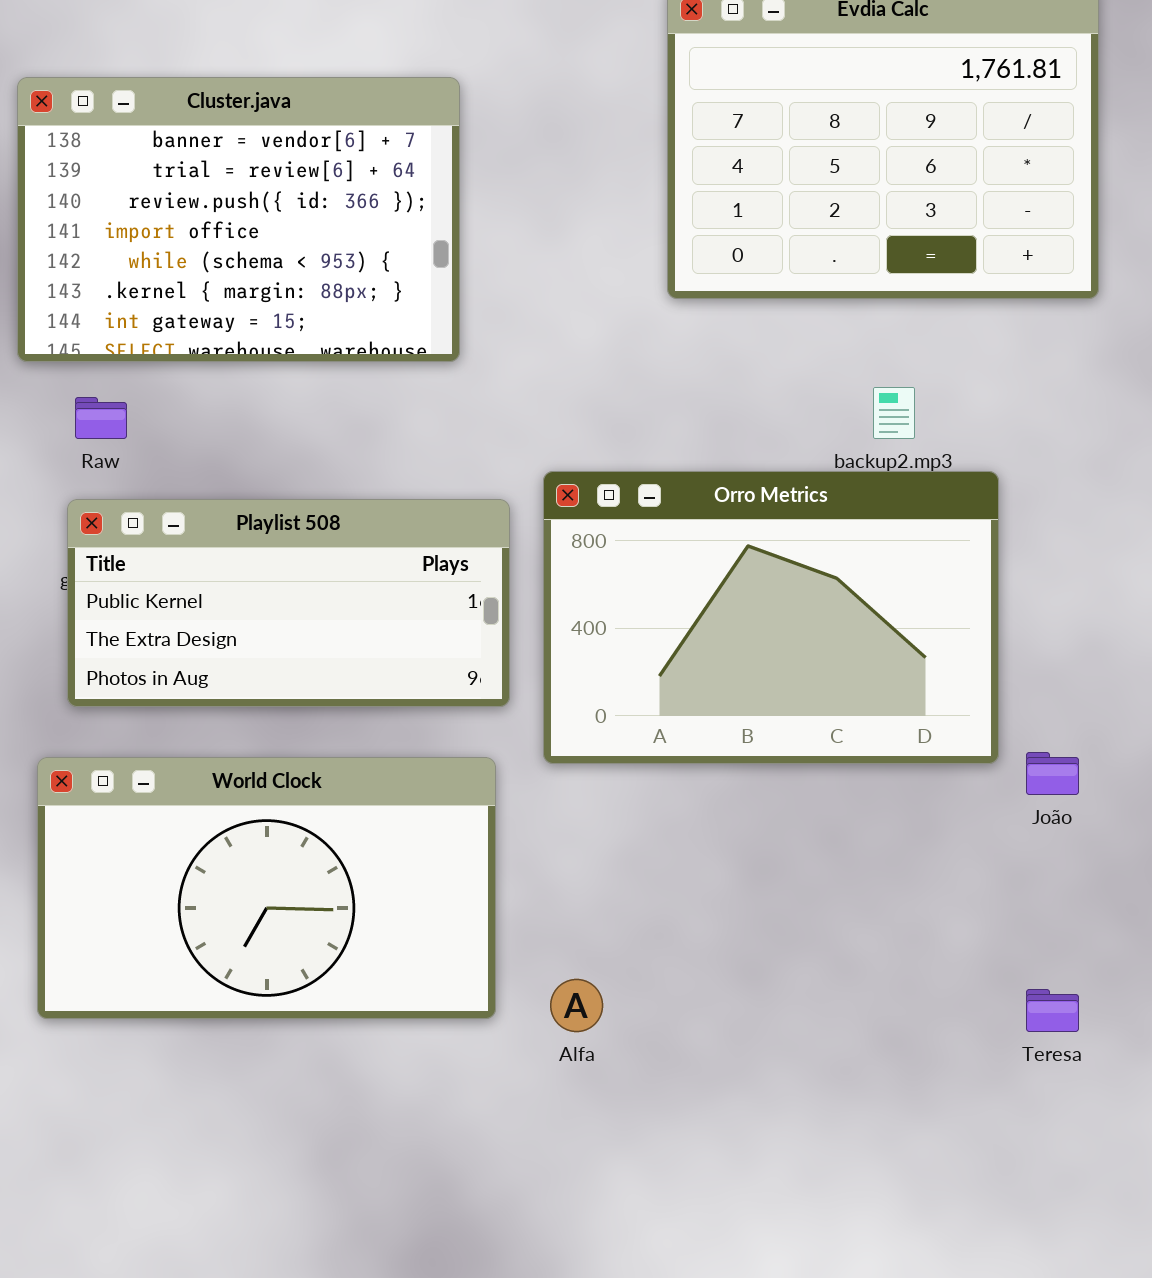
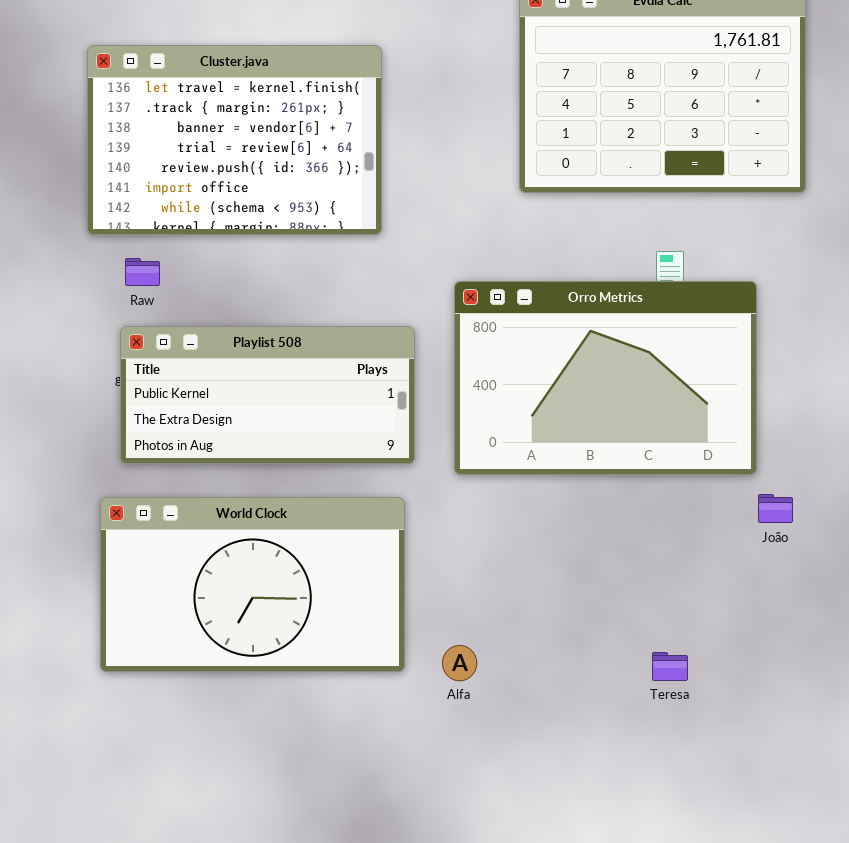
Cluster.java: [17,77,460,362] -> [87,45,382,235], scrolled up 2 rows
Orro Metrics: [543,471,999,764] -> [454,281,757,475], moved
Teresa: [1026,989,1079,1032] -> [652,652,688,681], moved

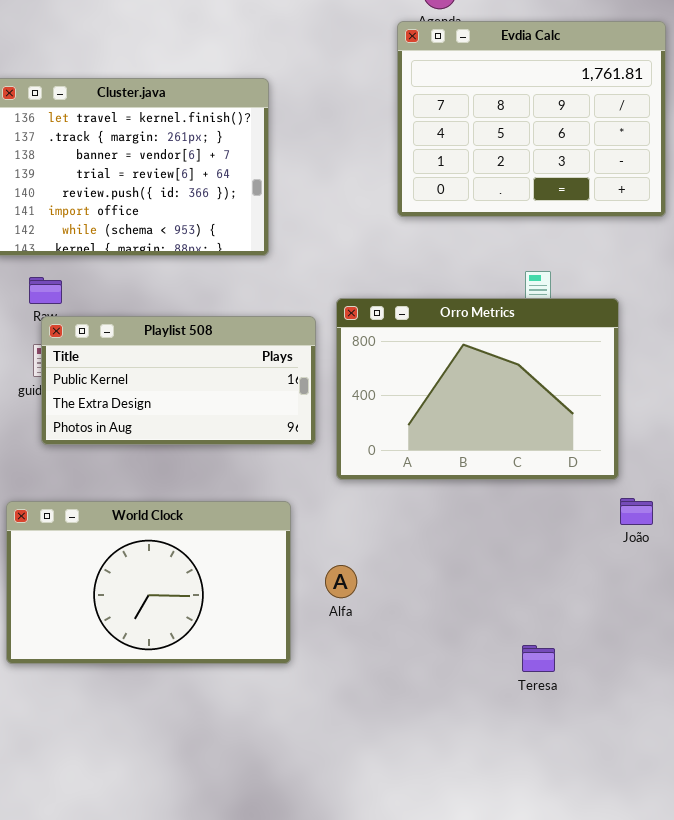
Playlist 508: [120,326,415,464] -> [41,316,316,445], moved
Alfa: [442,645,477,681] -> [325,565,357,598], moved

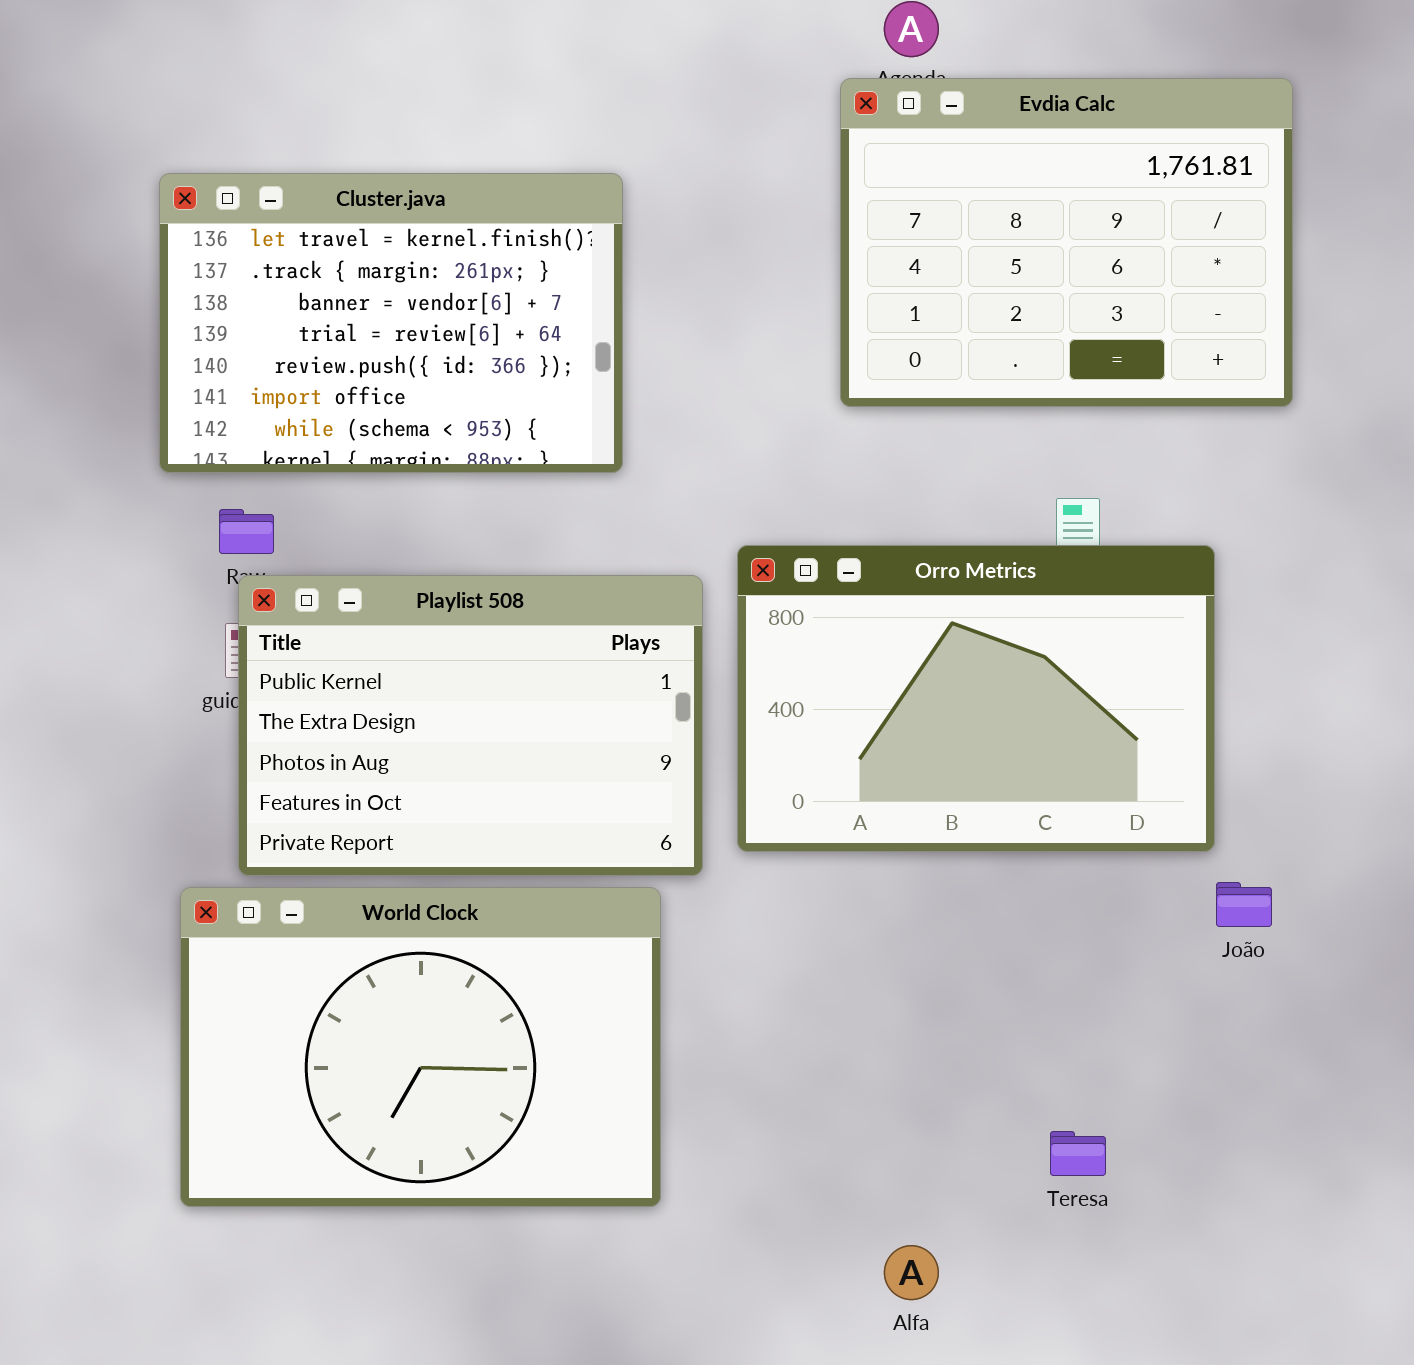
Playlist 508: [41,316,316,445] -> [238,575,703,876], resized
World Clock: [6,501,291,664] -> [180,887,661,1207], resized
Alfa: [325,565,357,598] -> [884,1245,939,1300], moved

